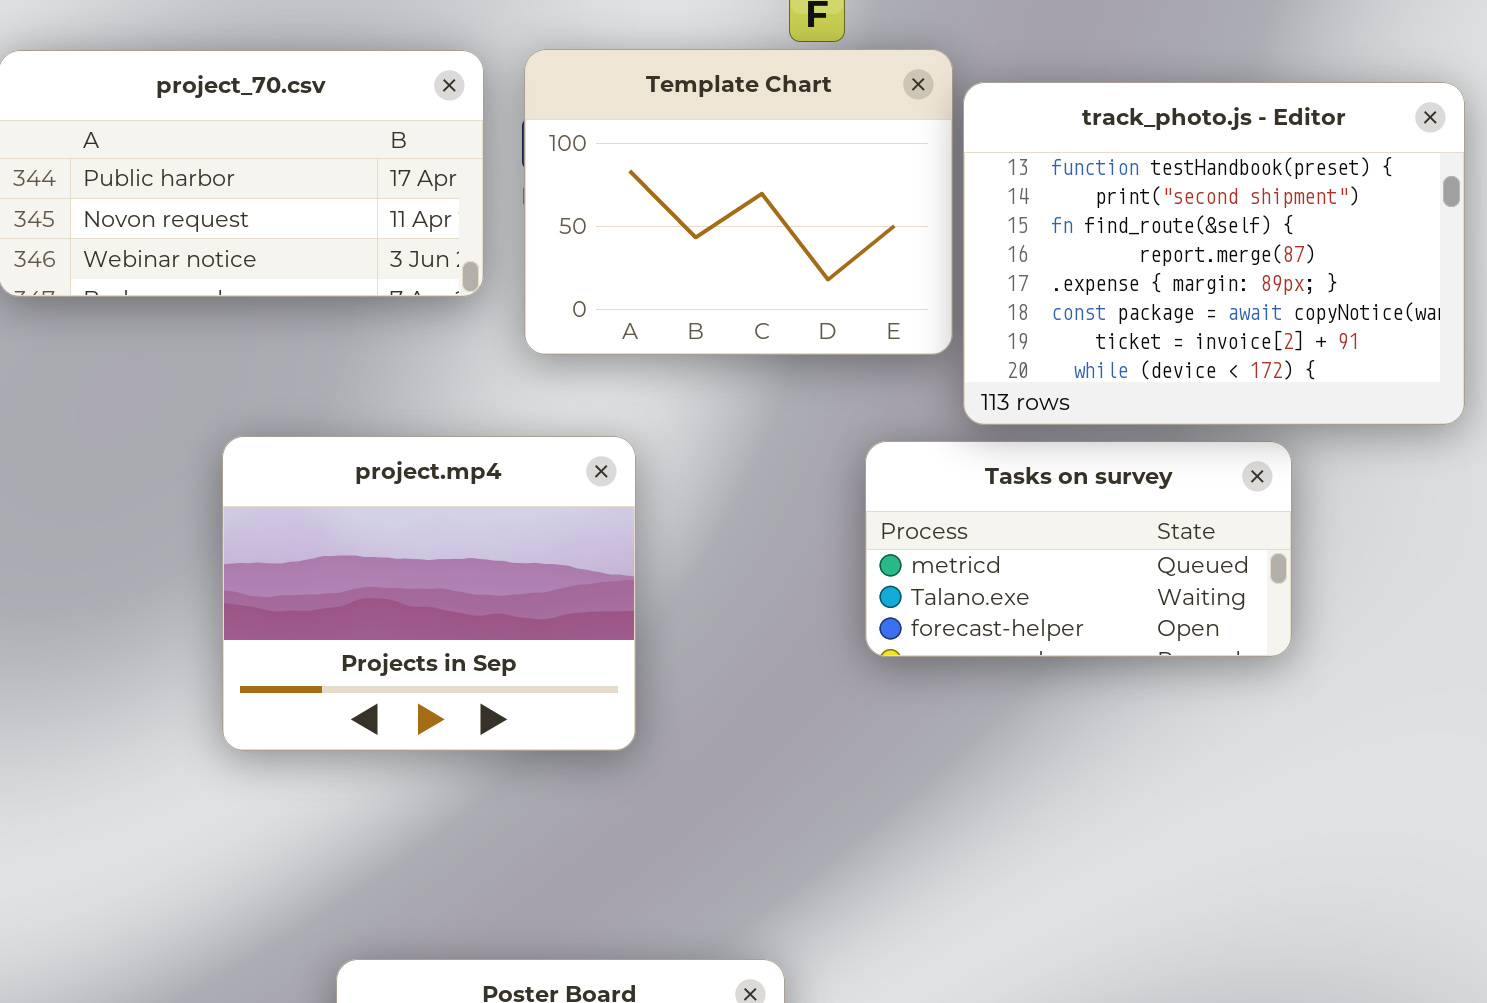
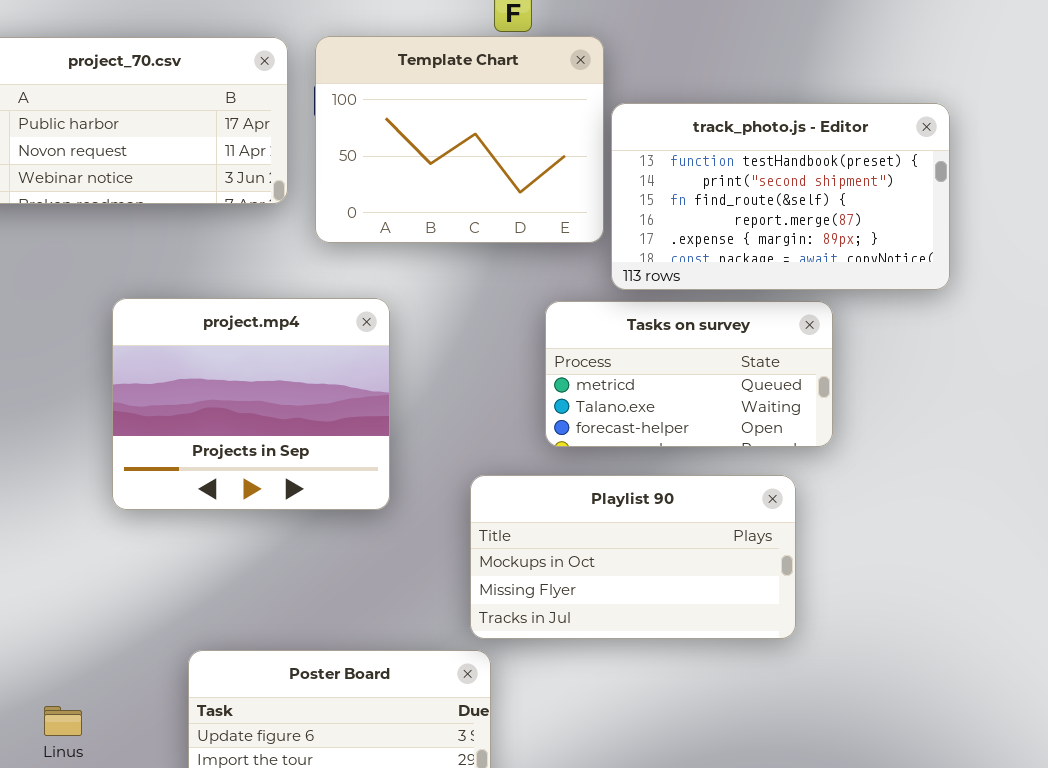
track_photo.js - Editor: [963,82,1465,425] -> [611,103,950,290], resized
Playlist 90: none -> [470,475,796,639], opened

